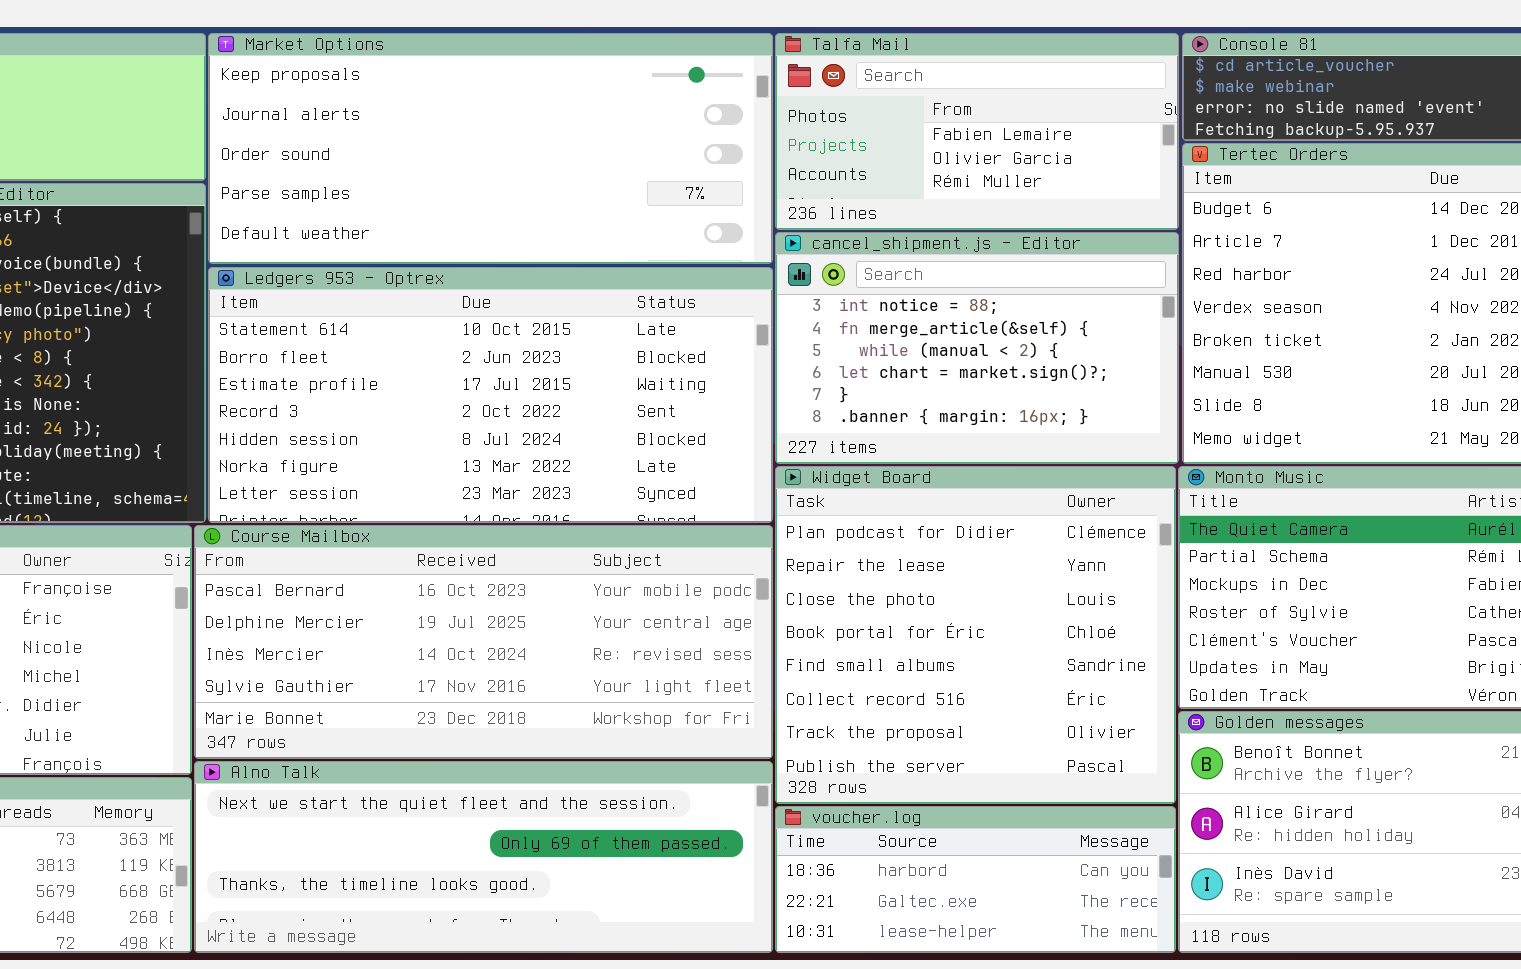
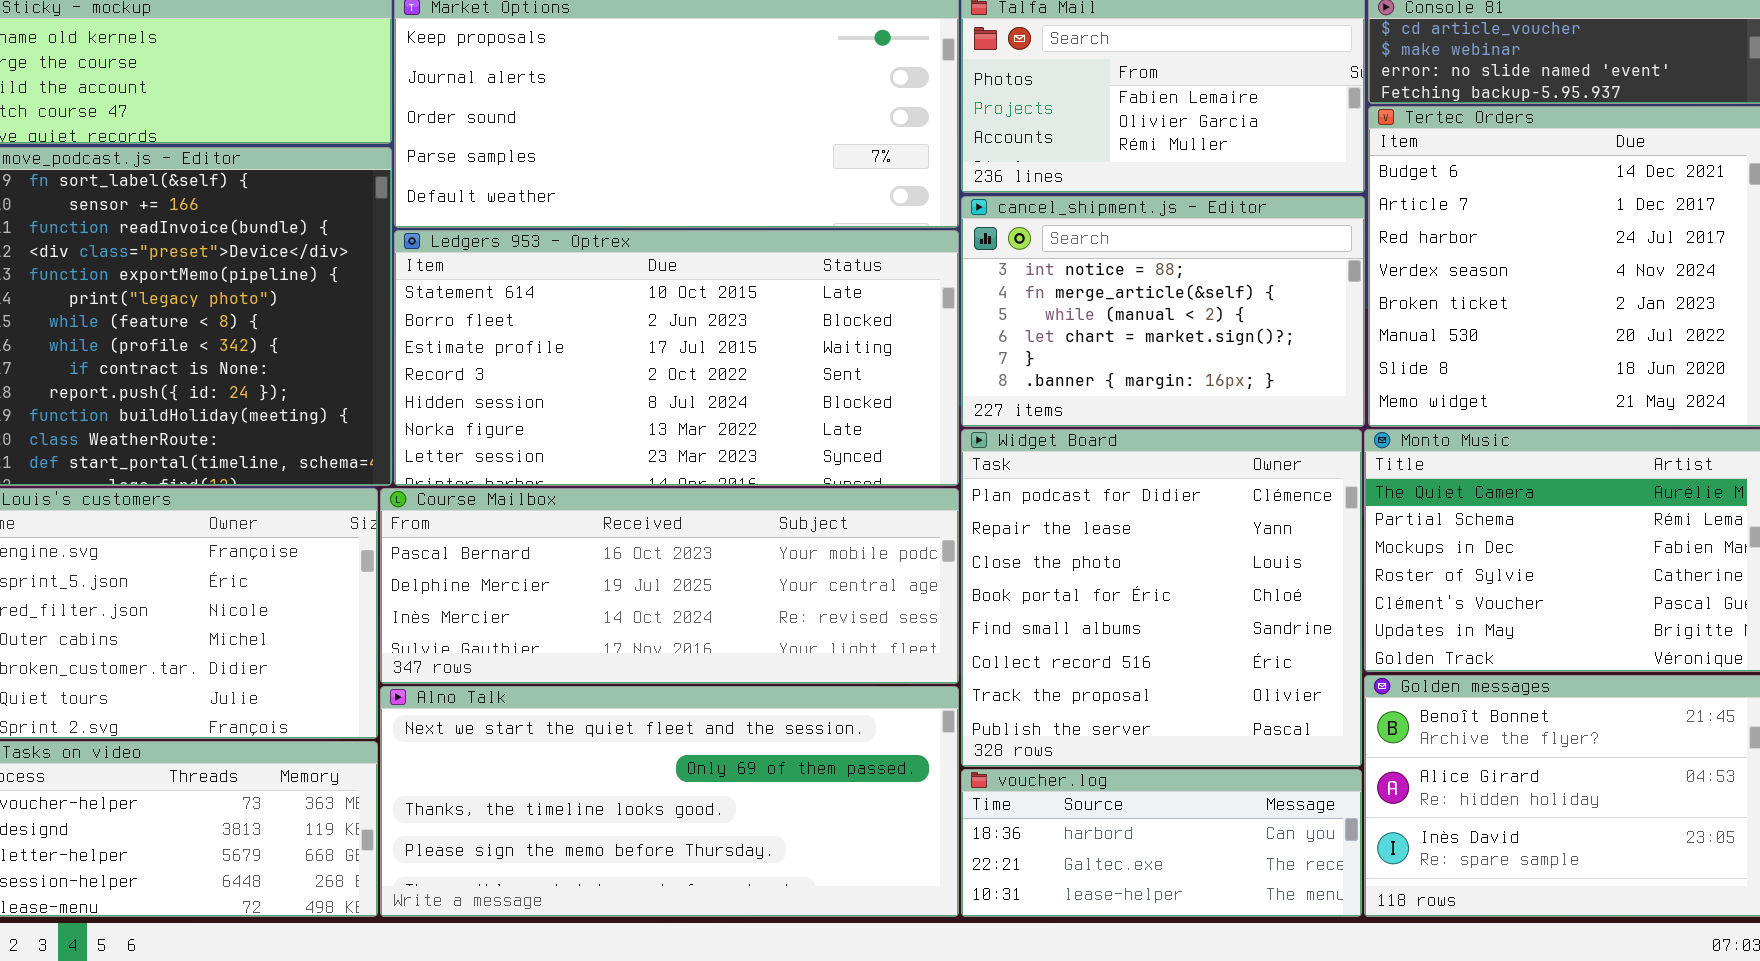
Course Mailbox: [194,525,773,759] -> [380,488,959,684], resized
Alno Talk: [194,761,773,953] -> [380,686,959,917], resized

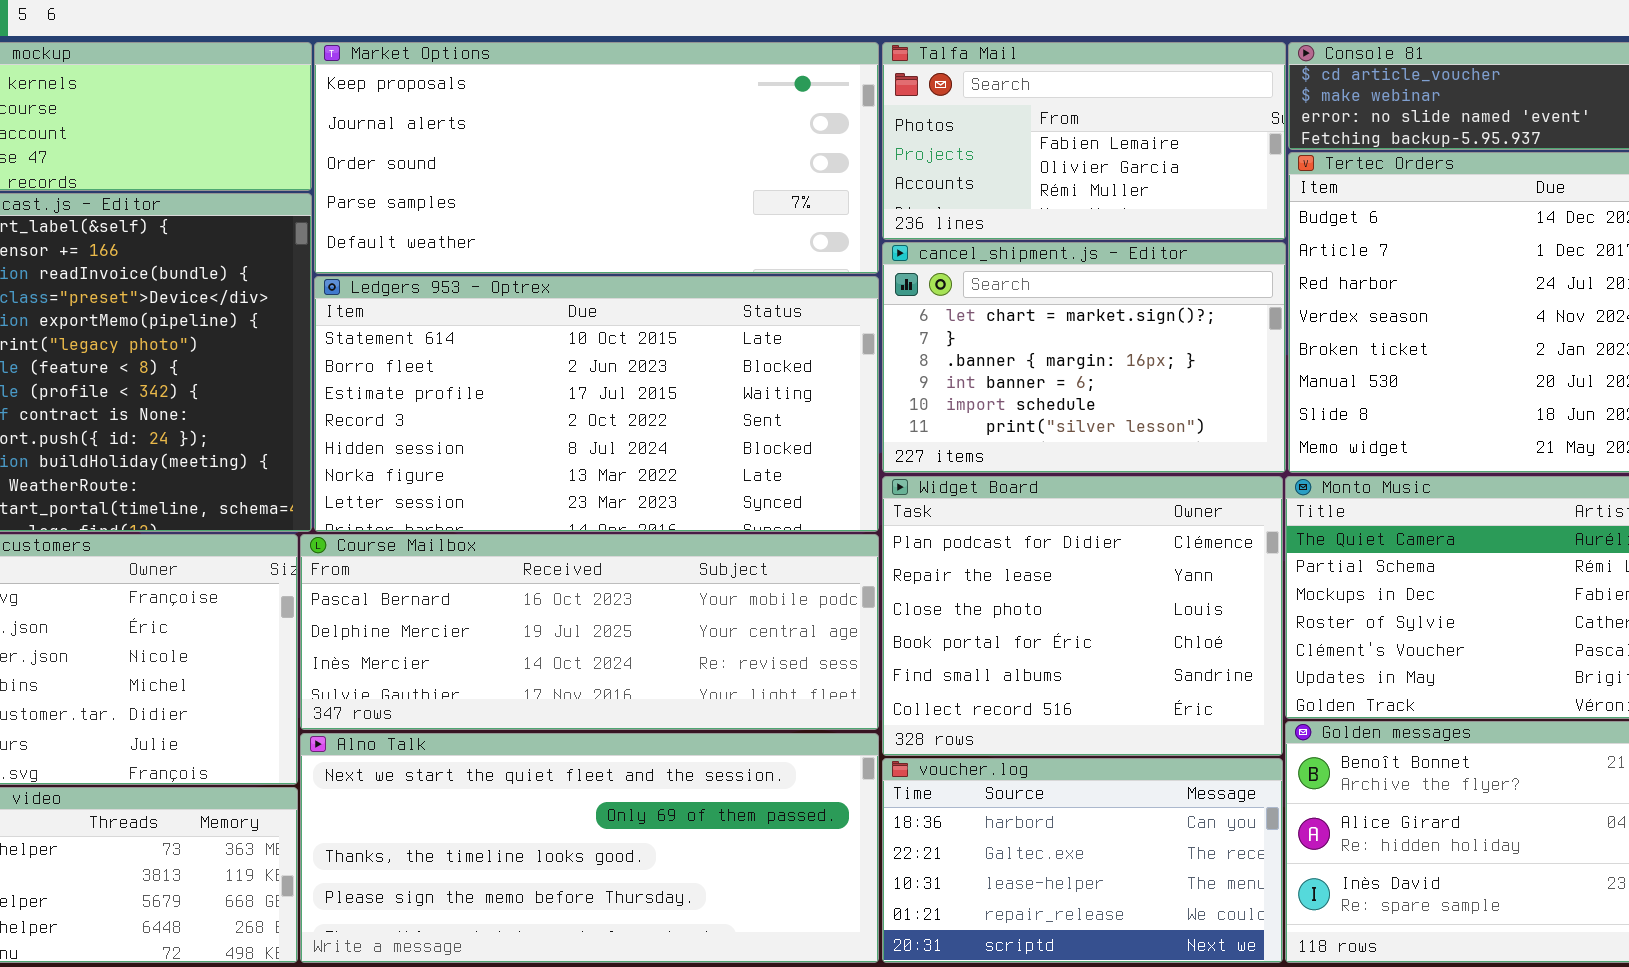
cancel_shipment.js - Editor: [961,196,1365,427] -> [882,242,1286,473], scrolled down 3 rows
Widget Board: [961,429,1362,767] -> [882,476,1283,756], resized
voucher.log: [961,769,1362,917] -> [882,758,1283,963], resized

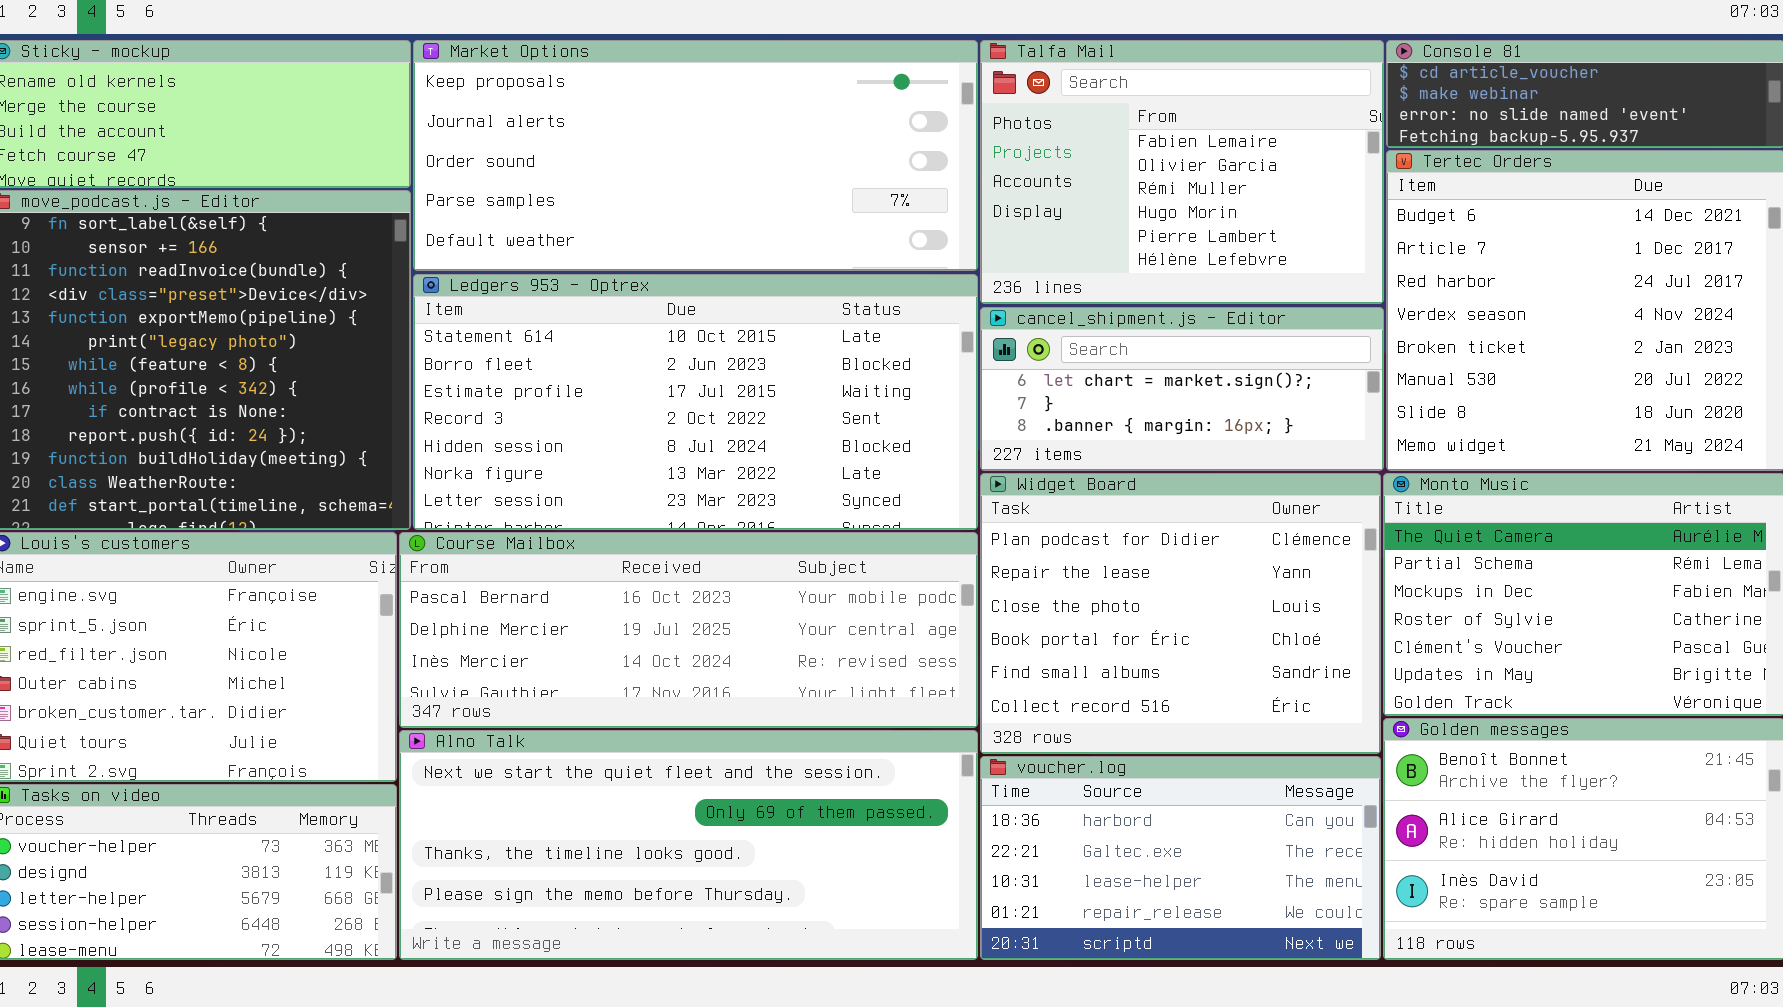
Talfa Mail: [882,42,1286,240] -> [980,40,1384,304], resized
cancel_shipment.js - Editor: [882,242,1286,473] -> [980,307,1384,471], resized

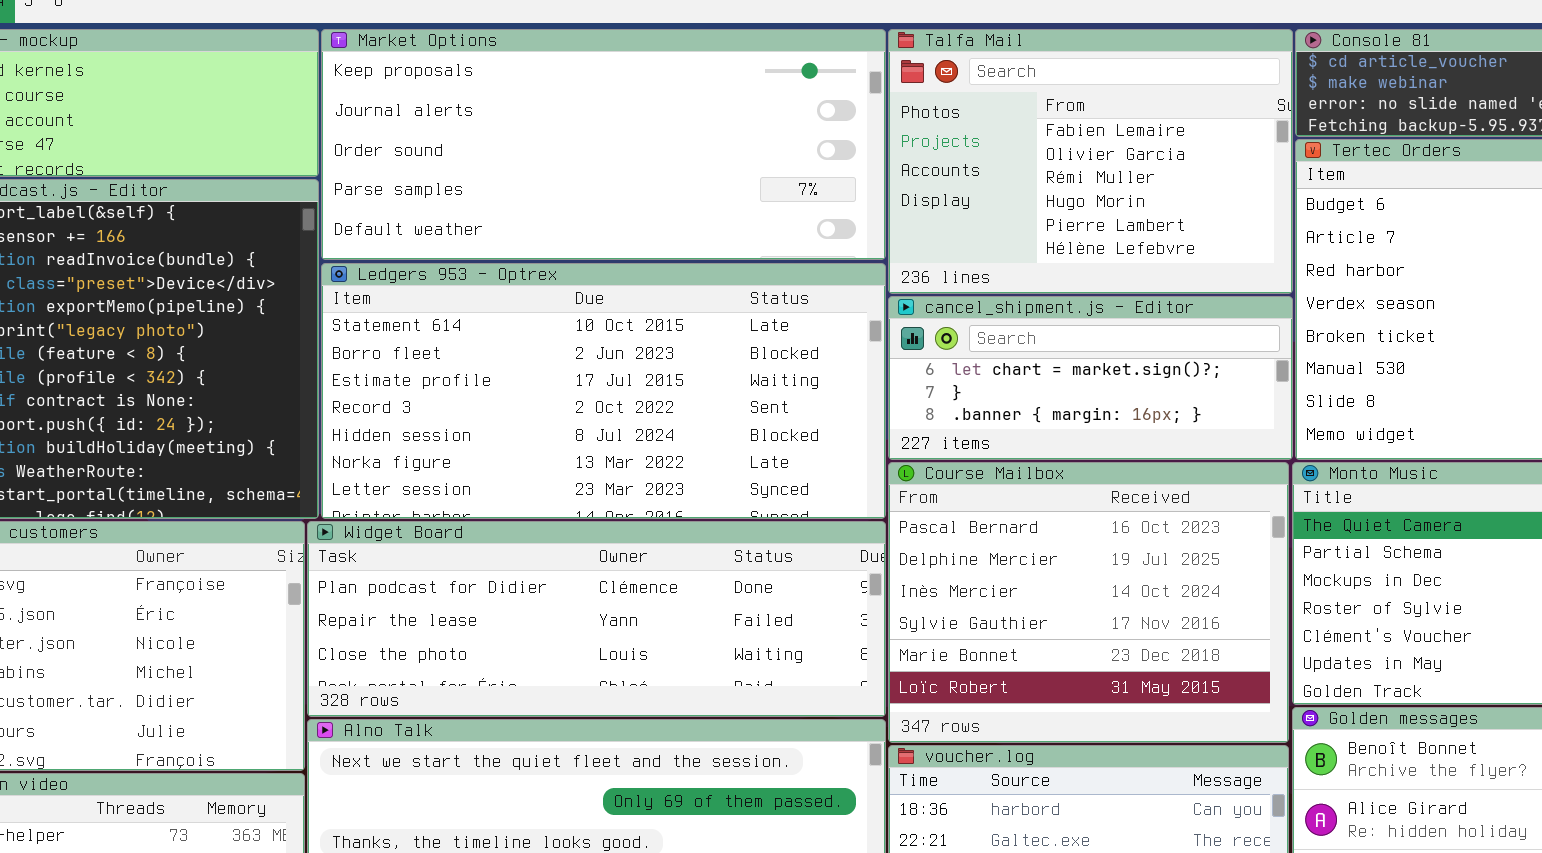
Widget Board: [980,473,1381,754] -> [307,521,886,717], moved, resized
Course Mailbox: [399,532,978,728] -> [888,462,1289,743], moved, resized

